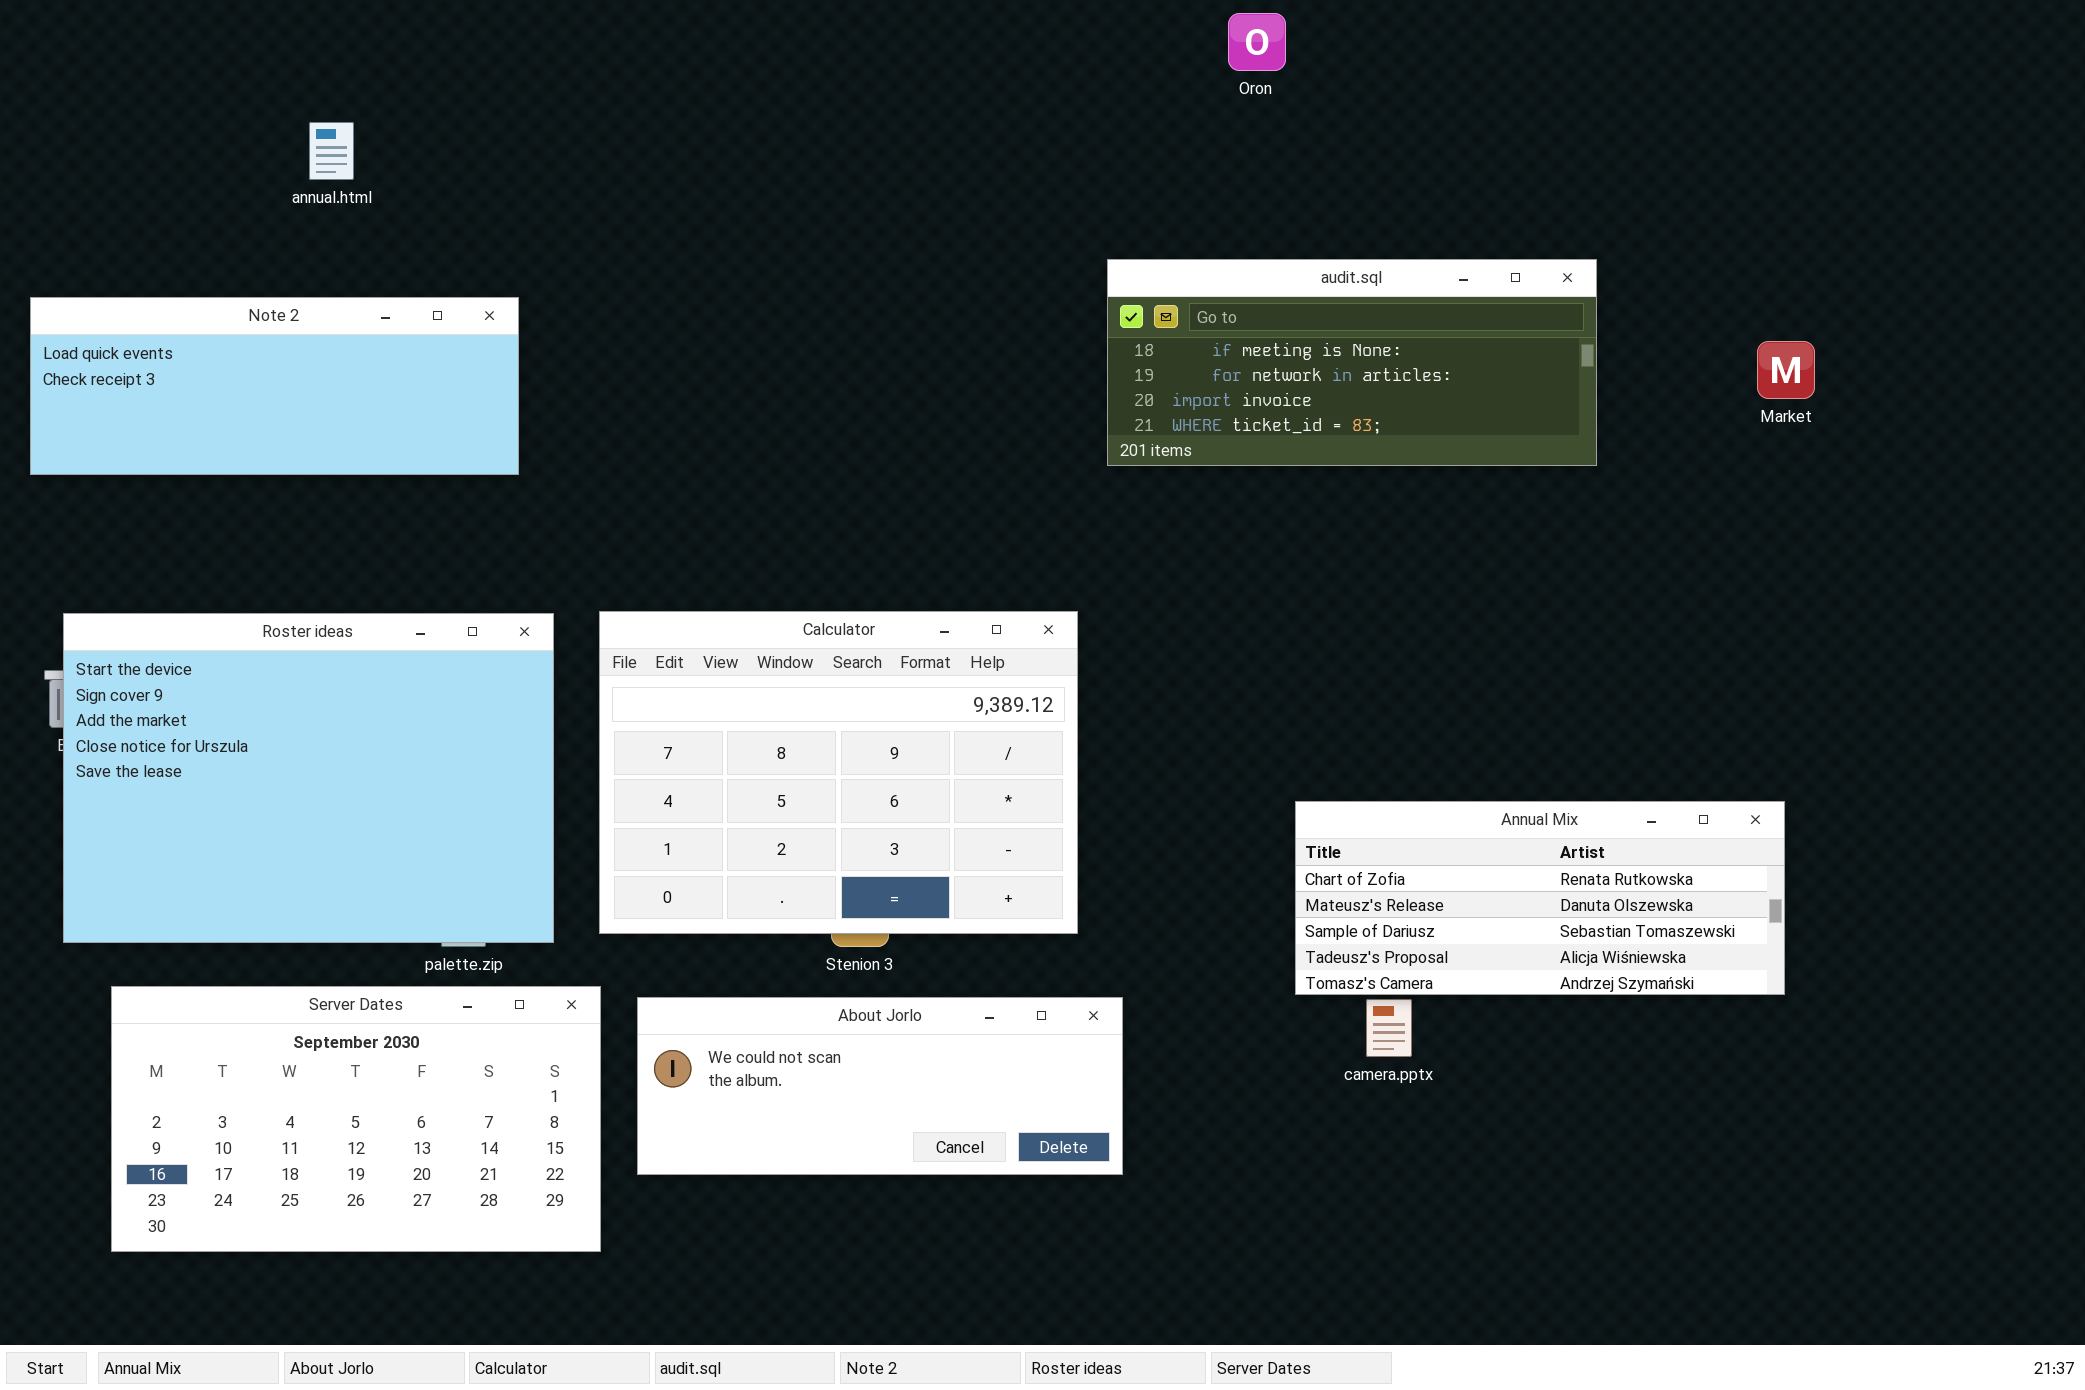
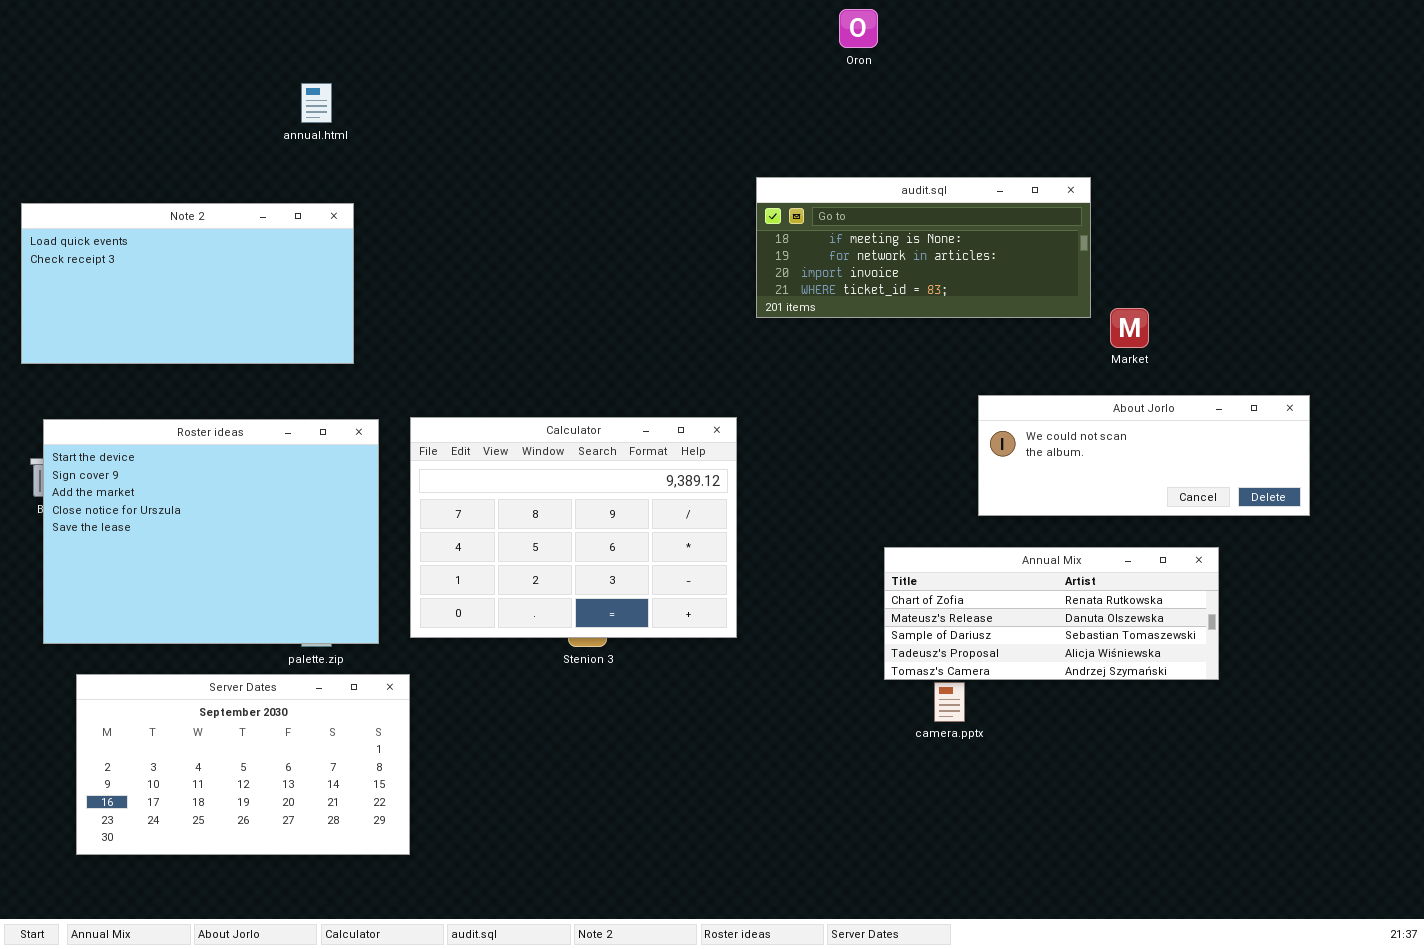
annual.html: [309,122,354,180] -> [301,83,332,123], moved
Note 2: [30,297,519,475] -> [21,203,354,364], resized
Market: [1757,341,1815,399] -> [1110,308,1149,348], moved
About Jorlo: [637,997,1123,1175] -> [978,395,1310,516], moved

